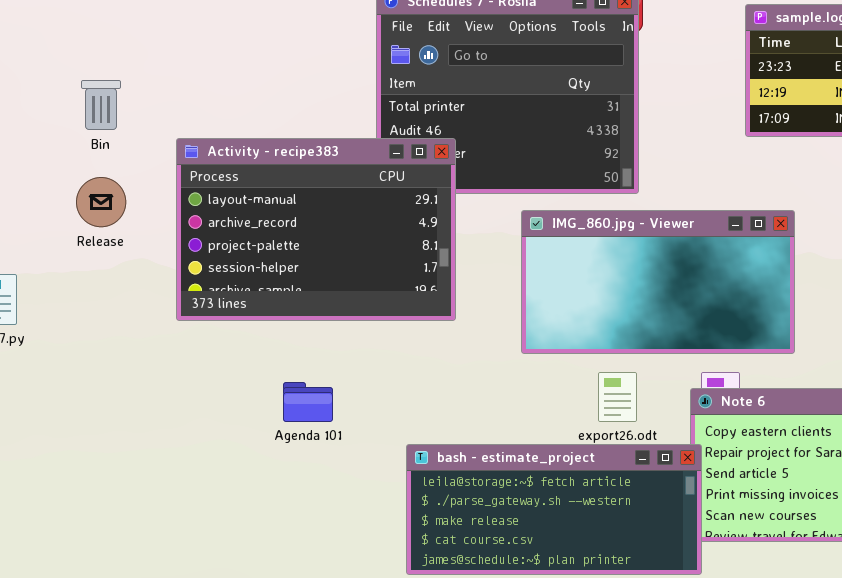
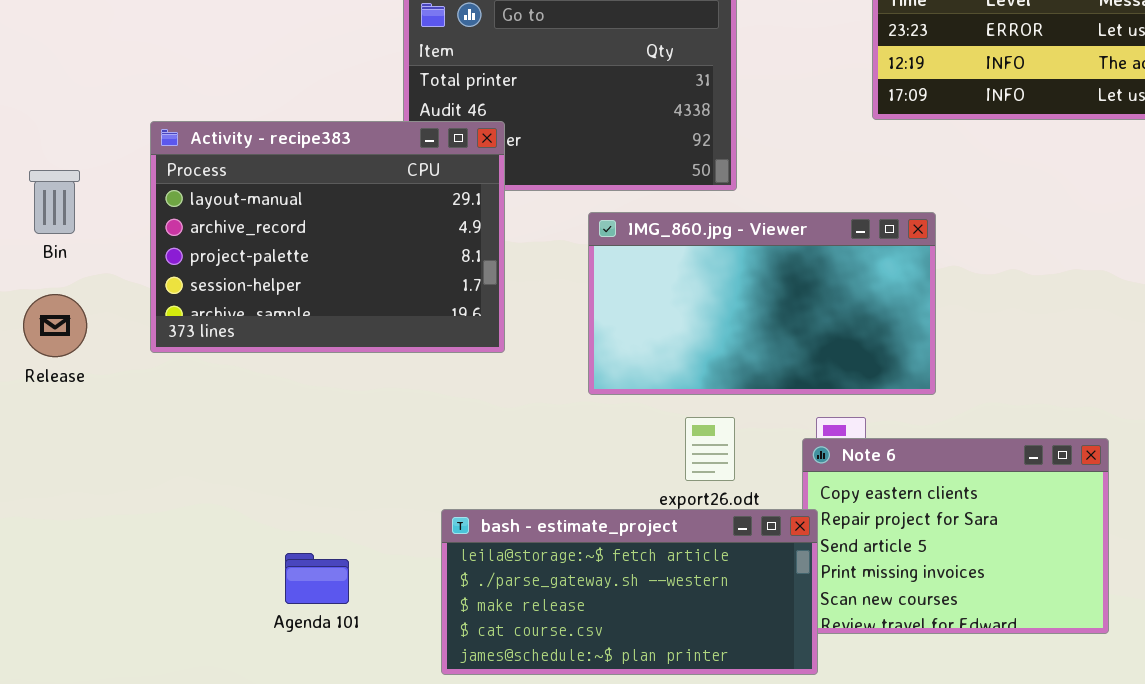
Bin: [81,80,121,130] -> [29,170,80,234], moved
Release: [76,177,126,227] -> [23,294,87,357], moved
Agenda 101: [283,382,333,422] -> [285,553,349,604], moved

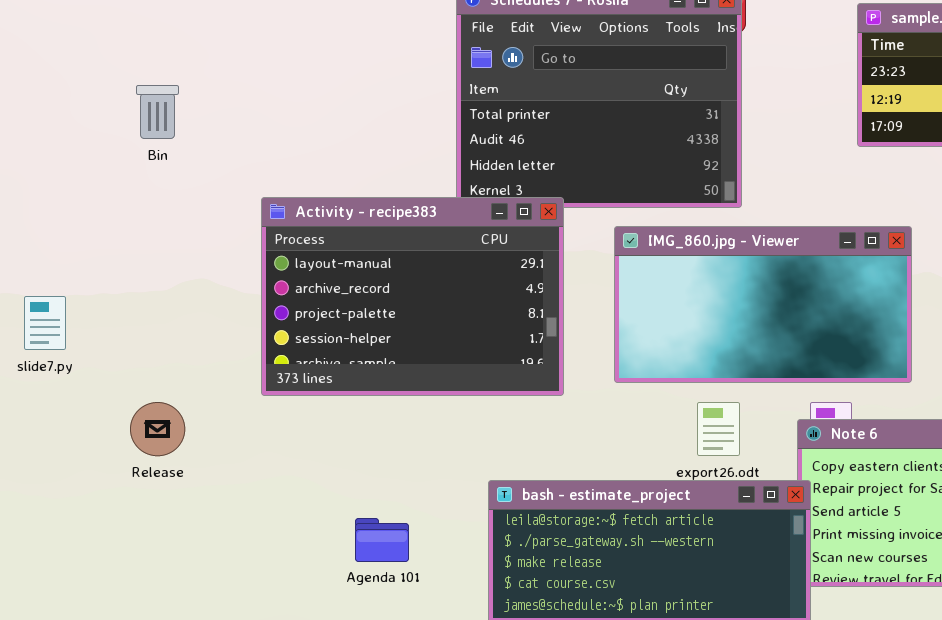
Activity - recipe383: [150,121,505,353] -> [261,197,564,396], moved
Bin: [29,170,80,234] -> [136,85,179,139], moved
Release: [23,294,87,357] -> [130,402,185,456], moved

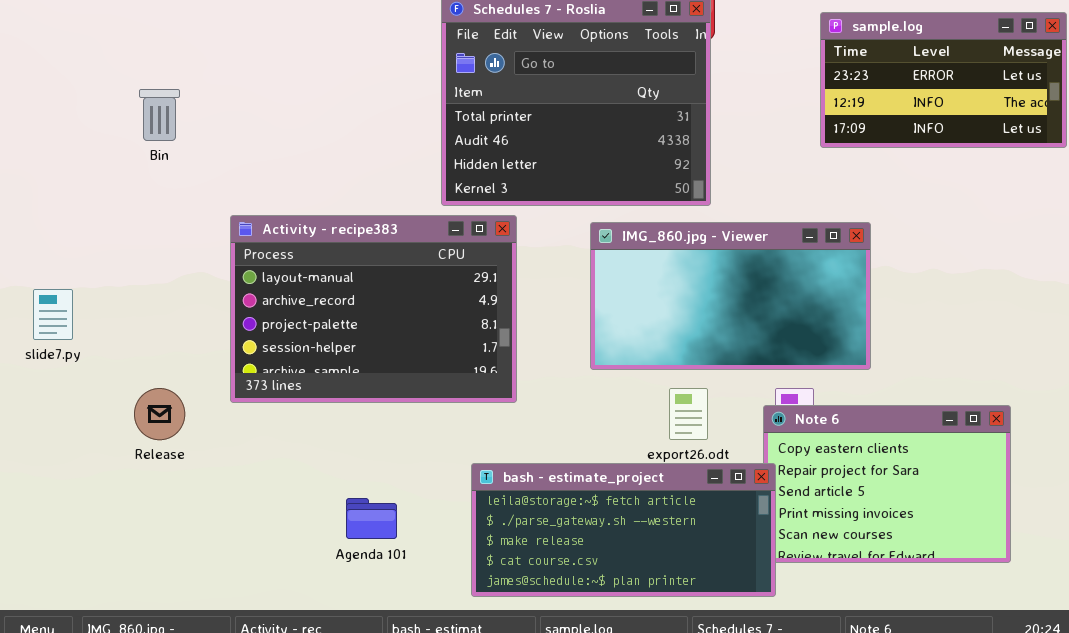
Activity - recipe383: [261,197,564,396] -> [230,215,517,403], moved

